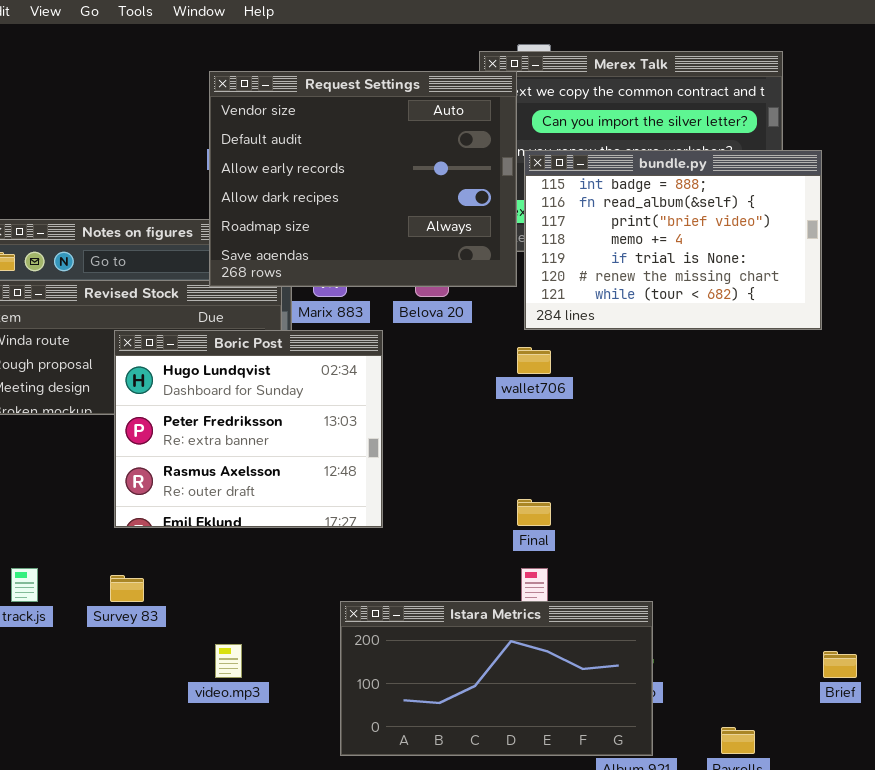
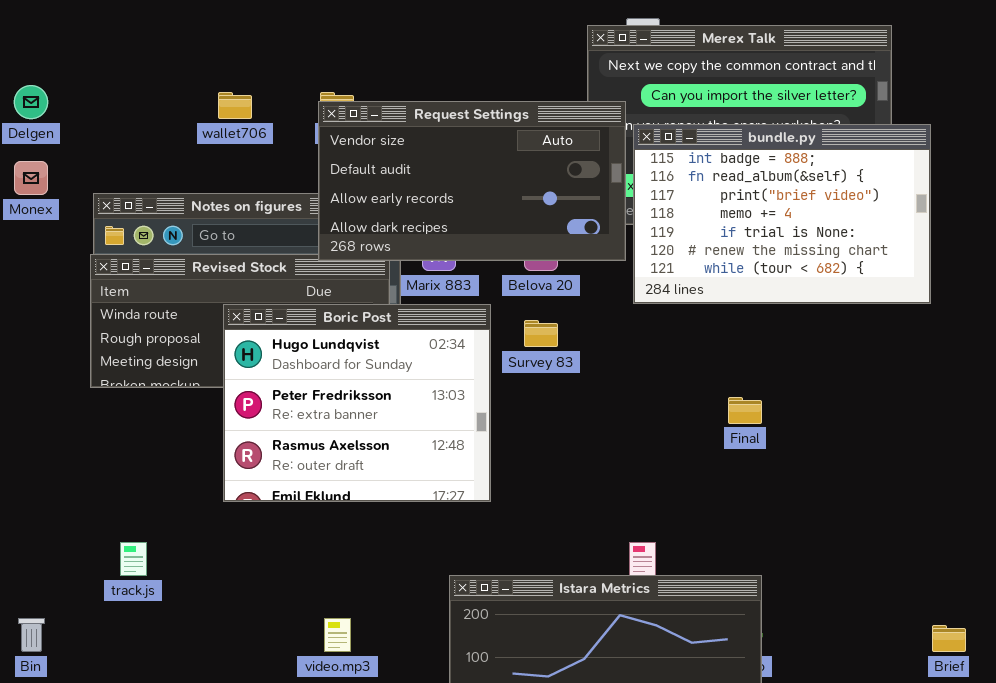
Request Settings: [209,71,517,287] -> [318,101,626,261], resized
wallet706: [517,347,551,374] -> [218,92,252,119], moved
Final: [517,499,551,526] -> [728,397,762,424], moved
Survey 83: [110,575,144,602] -> [524,320,558,347], moved

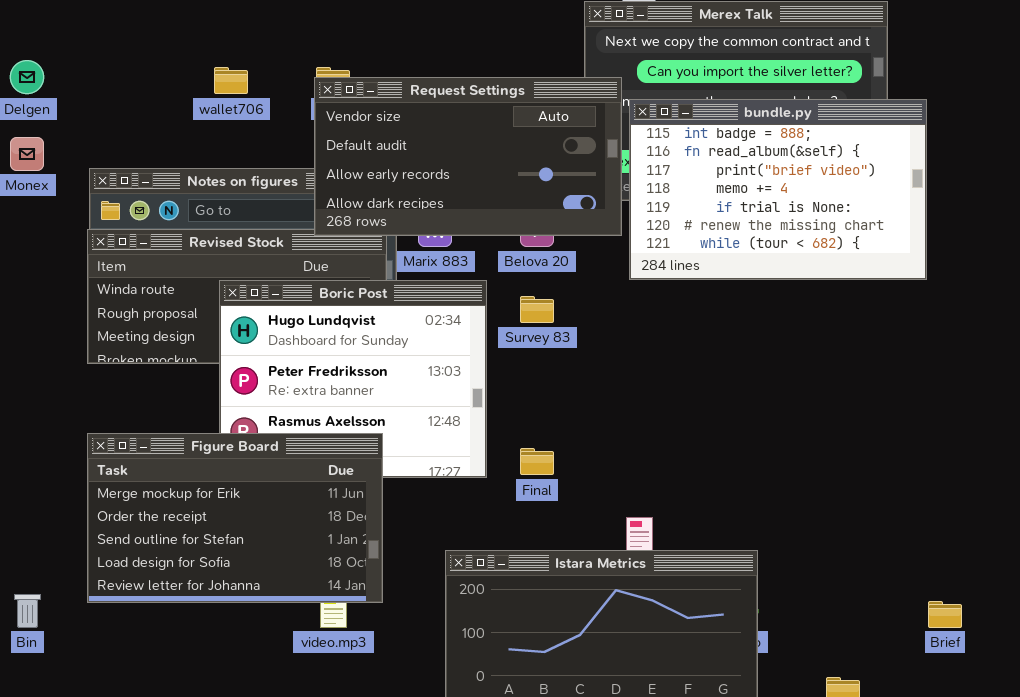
Final: [728,397,762,424] -> [520,448,554,475], moved
Figure Board: none -> [87,433,383,603], opened

